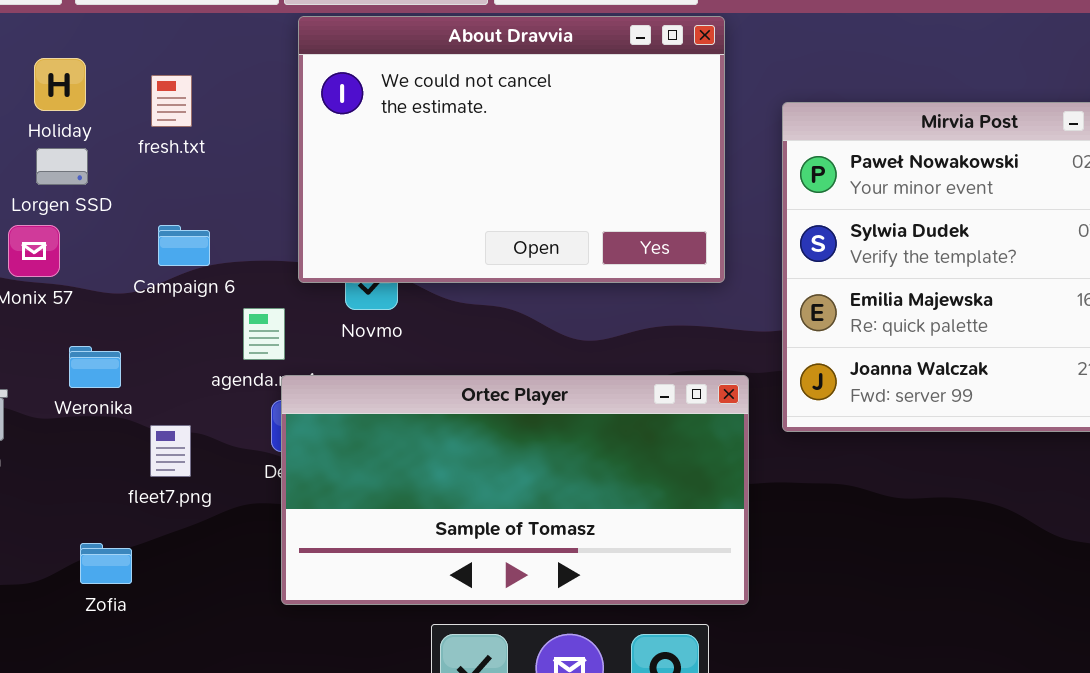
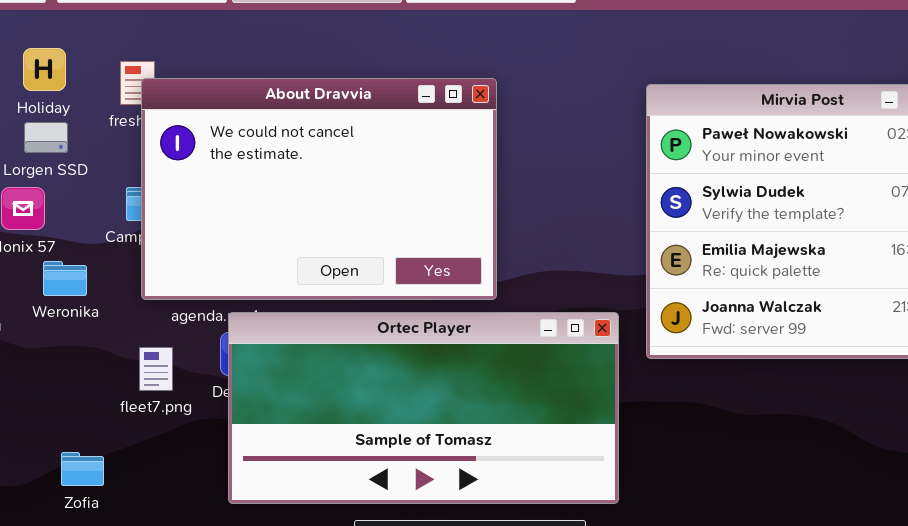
About Dravvia: [298,16,725,283] -> [141,78,497,300], moved
Weronika: [69,346,121,388] -> [43,261,87,296], moved
fleet7.png: [150,425,191,477] -> [139,347,173,391], moved

